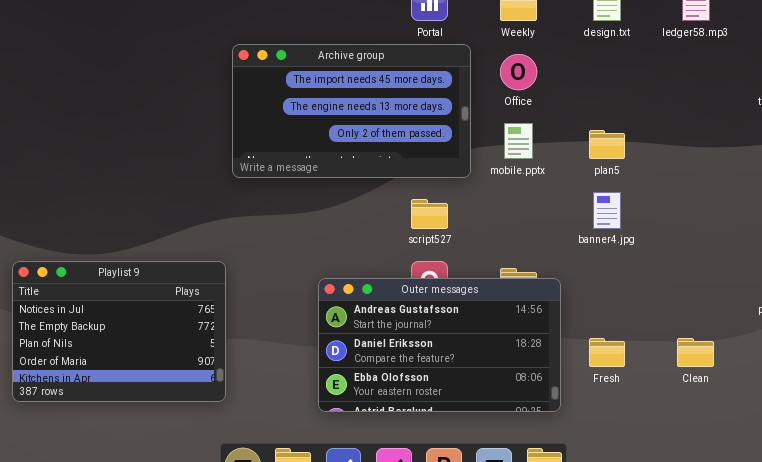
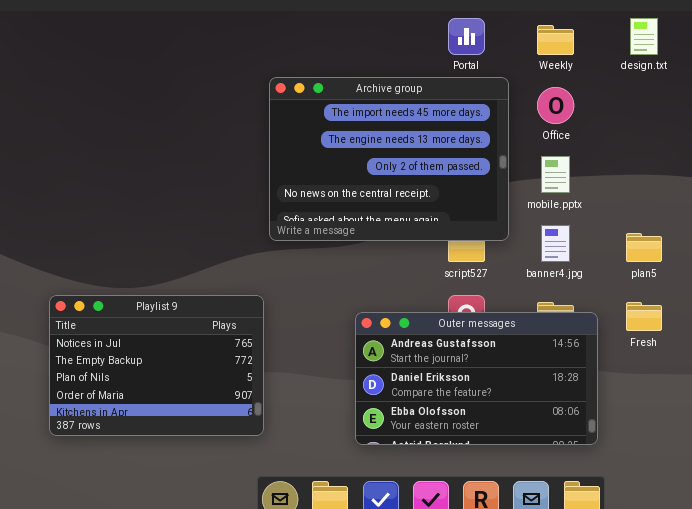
Archive group: [232,44,471,178] -> [269,77,509,241], resized
plan5: [589,130,625,159] -> [626,233,662,262], moved
banner4.jpg: [593,192,621,229] -> [541,225,570,262], moved
Fresh: [589,338,625,367] -> [626,302,662,331], moved

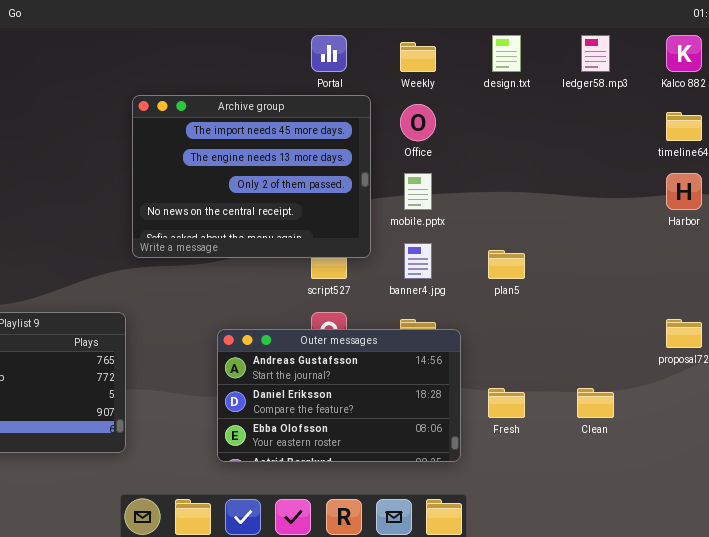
Fresh: [626,302,662,331] -> [488,388,525,418], moved

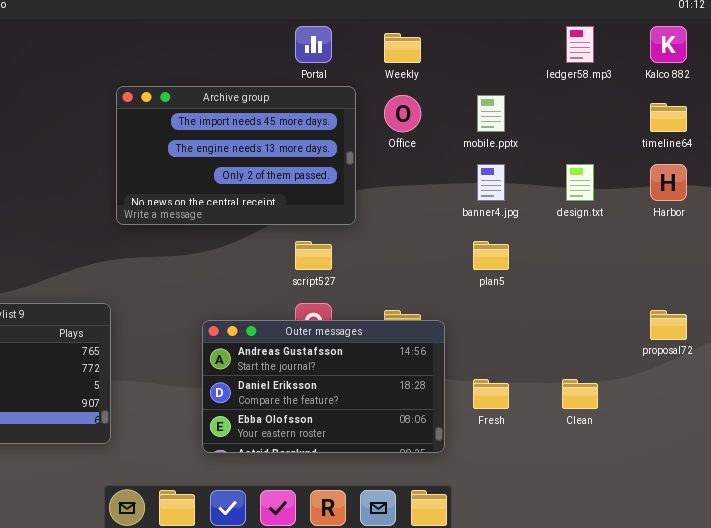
design.txt: [492,35,521,72] -> [566,164,594,201], moved
Archive group: [132,95,371,258] -> [116,86,356,225], resized
mobile.pptx: [404,173,432,210] -> [477,95,505,132], moved
banner4.jpg: [404,243,432,279] -> [477,164,505,201], moved

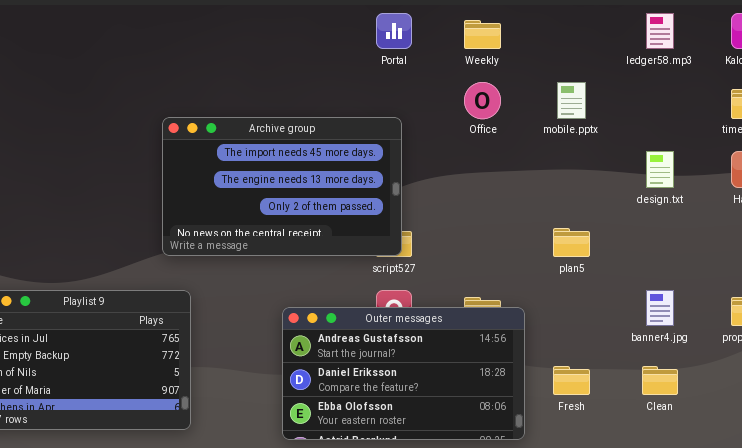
Archive group: [116,86,356,225] -> [162,117,402,256], moved
banner4.jpg: [477,164,505,201] -> [646,290,674,326], moved

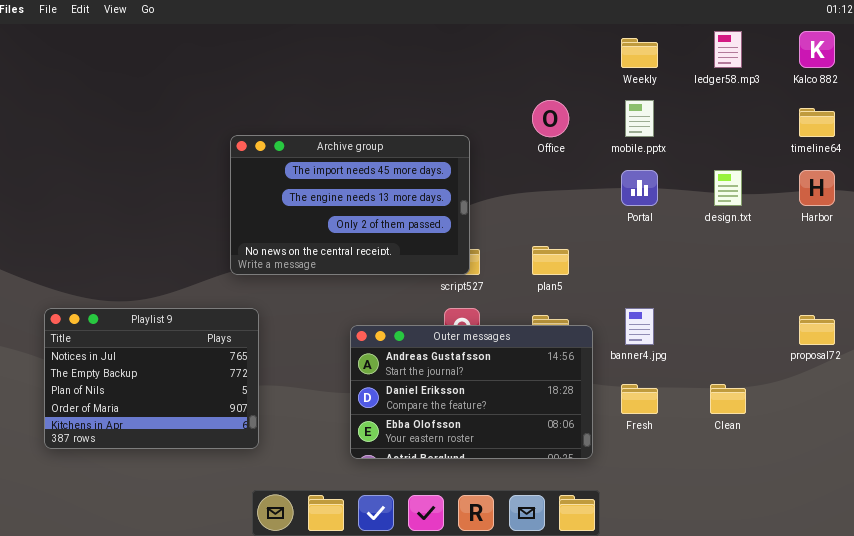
Portal: [376,13,412,49] -> [621,170,658,206], moved
Weekly: [464,20,501,49] -> [621,38,658,68], moved
plan5: [553,228,590,257] -> [532,246,569,275], moved
banner4.jpg: [646,290,674,326] -> [625,308,654,345], moved

